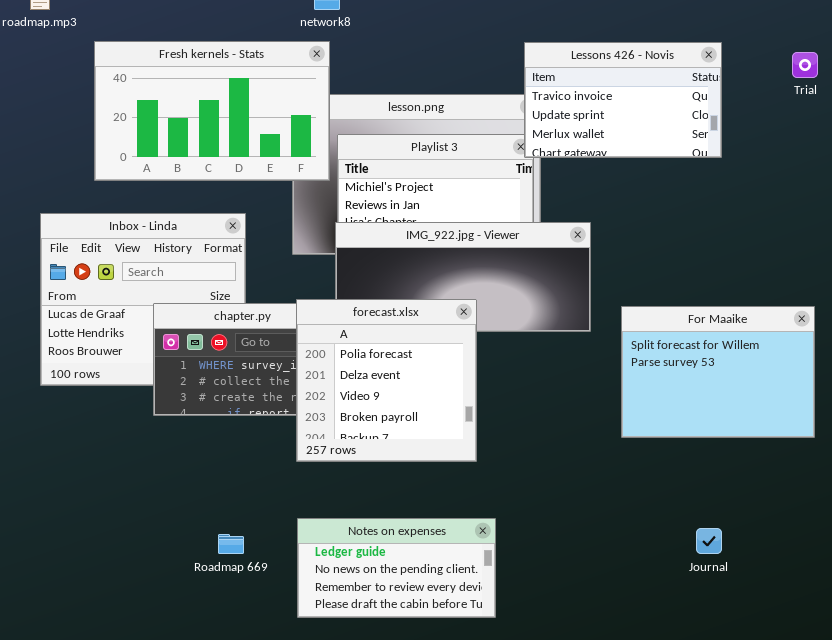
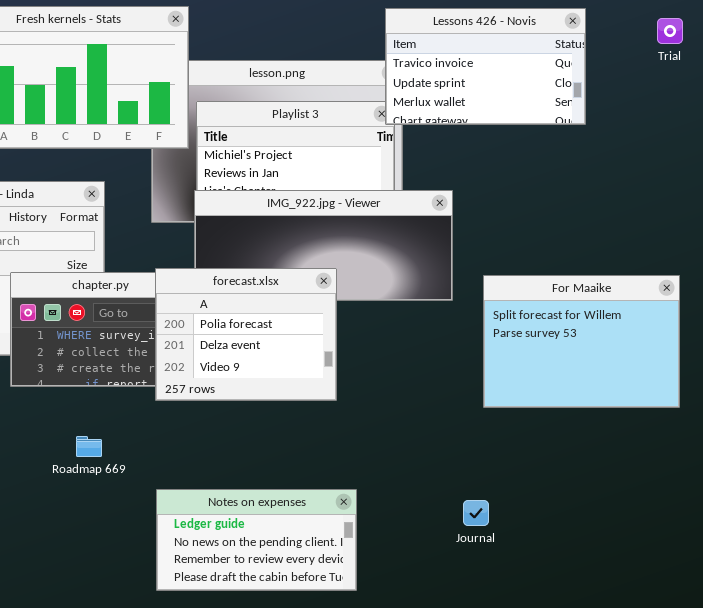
forecast.xlsx: [296,299,477,462] -> [155,268,337,401], resized
Journal: [696,528,722,554] -> [463,500,489,526], moved
Roadmap 669: [218,534,244,554] -> [76,436,102,457], moved

